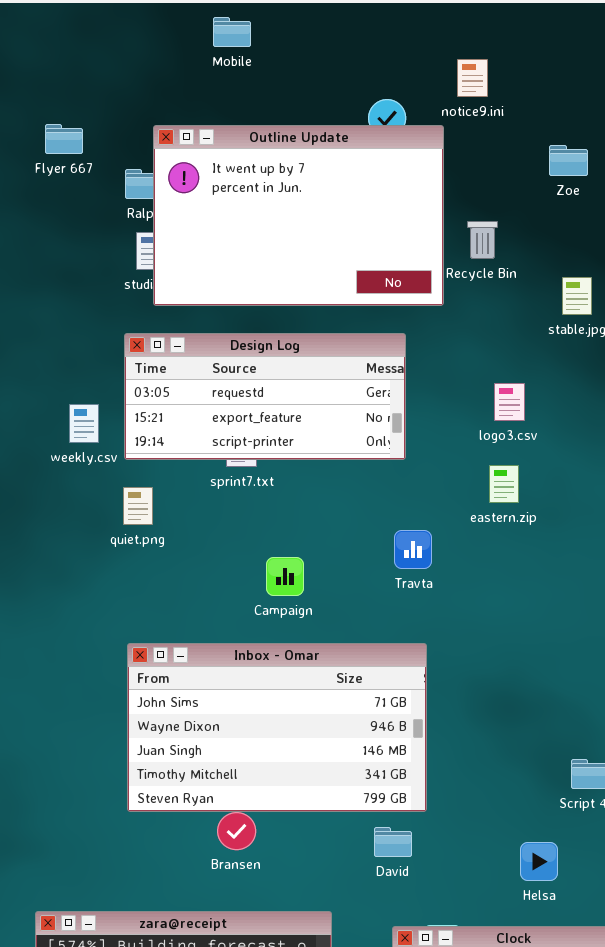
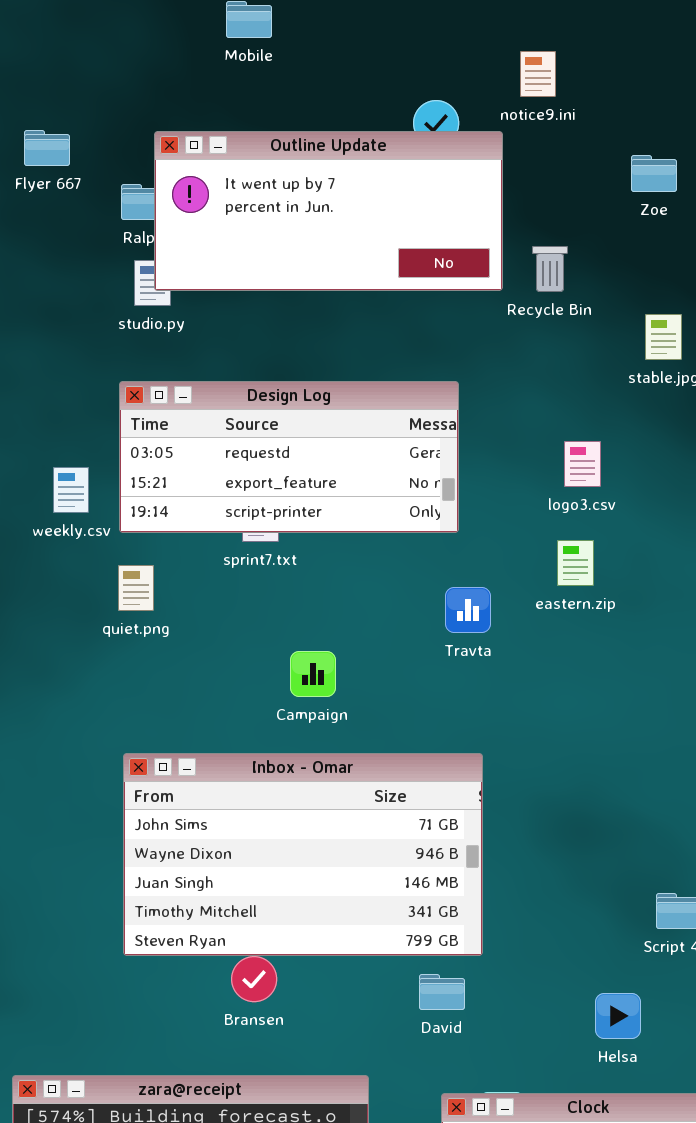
Outline Update: [153,125,444,306] -> [154,131,503,291], resized
Travta: [394,530,432,569] -> [445,587,491,633], moved

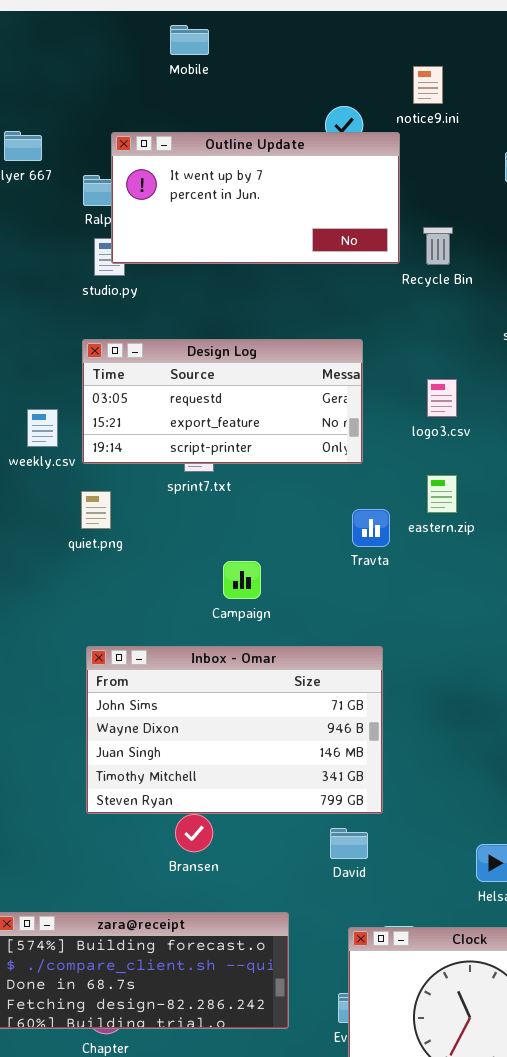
logo3.csv: [564,441,601,487] -> [427,379,457,417], moved
eastern.zip: [557,540,594,586] -> [427,475,457,513], moved

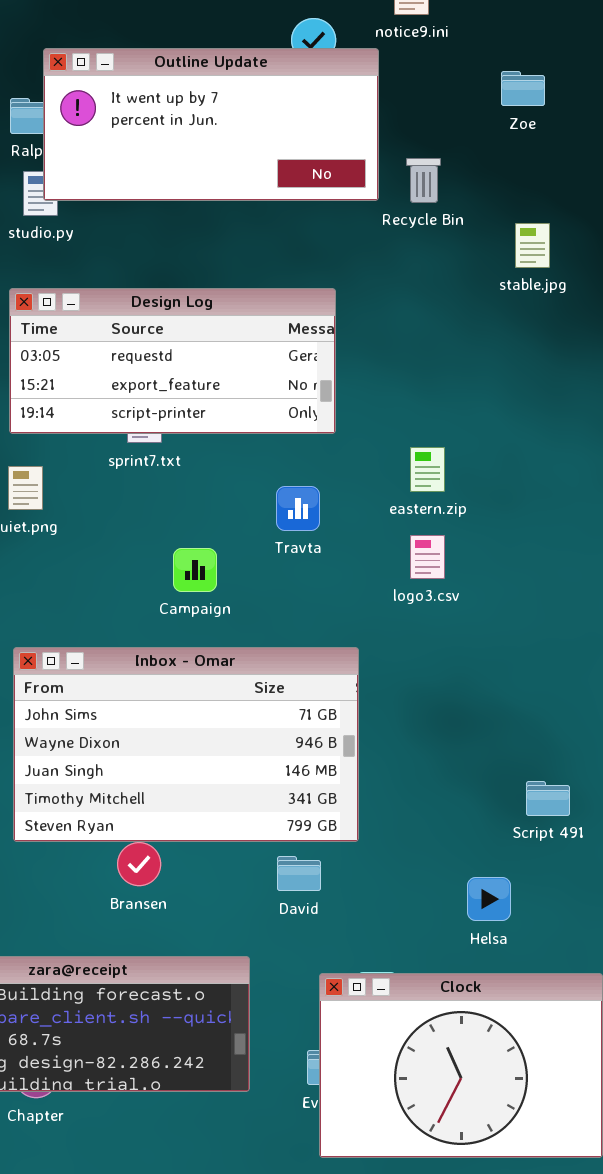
logo3.csv: [427,379,457,417] -> [410,535,445,579], moved
Travta: [352,509,390,547] -> [276,486,320,531], moved
David: [330,828,368,859] -> [277,856,321,891], moved

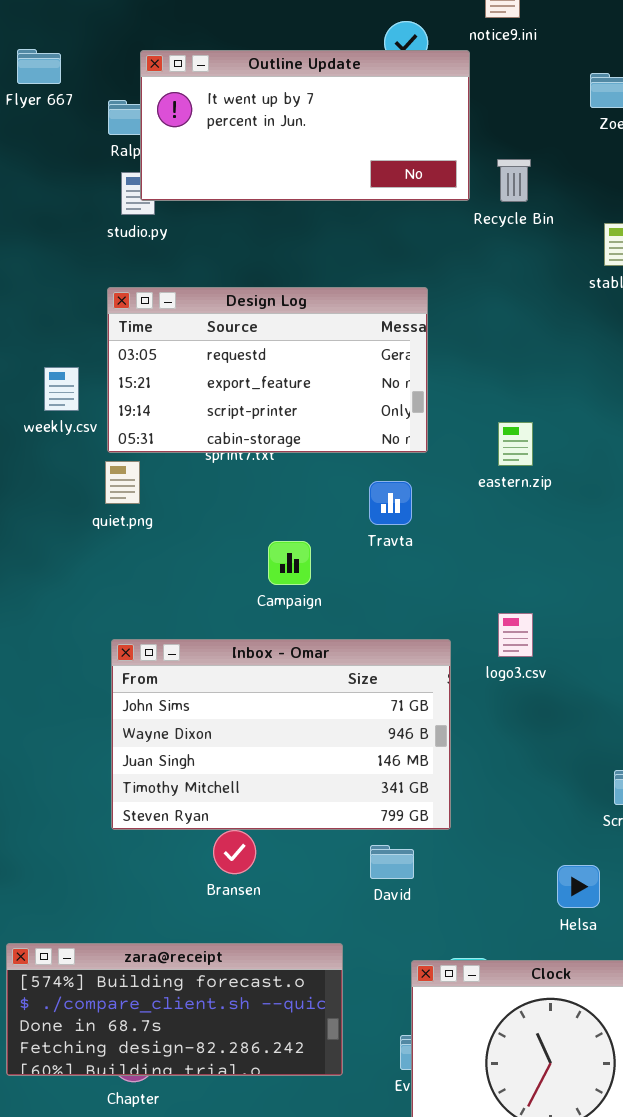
Design Log: [9,288,336,434] -> [107,287,428,453], resized
eastern.zip: [410,447,445,492] -> [498,422,533,466], moved
logo3.csv: [410,535,445,579] -> [498,613,533,657], moved

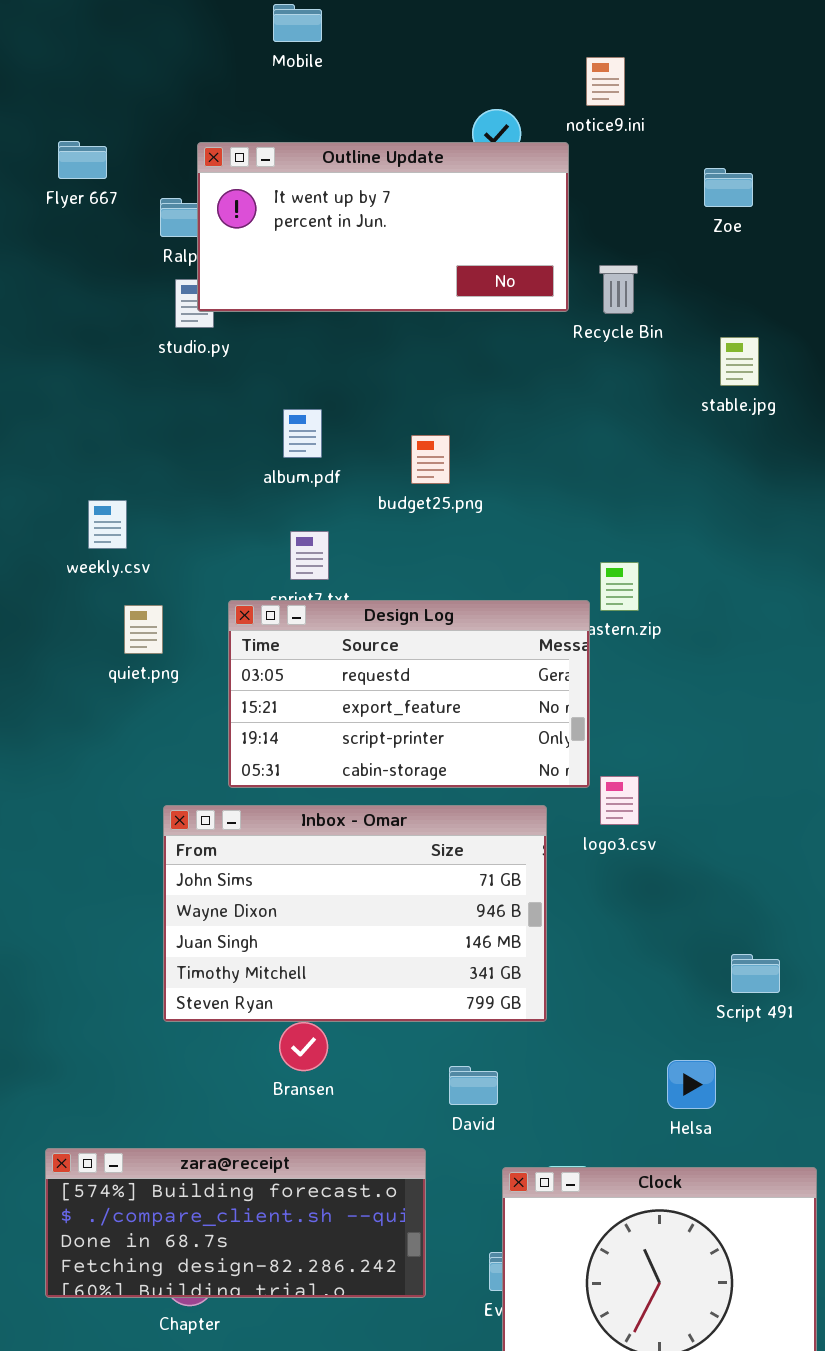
Design Log: [107,287,428,453] -> [228,600,590,788], moved
quiet.png: [105,461,140,504] -> [124,605,163,654], moved
David: [370,845,414,879] -> [449,1066,498,1105], moved

